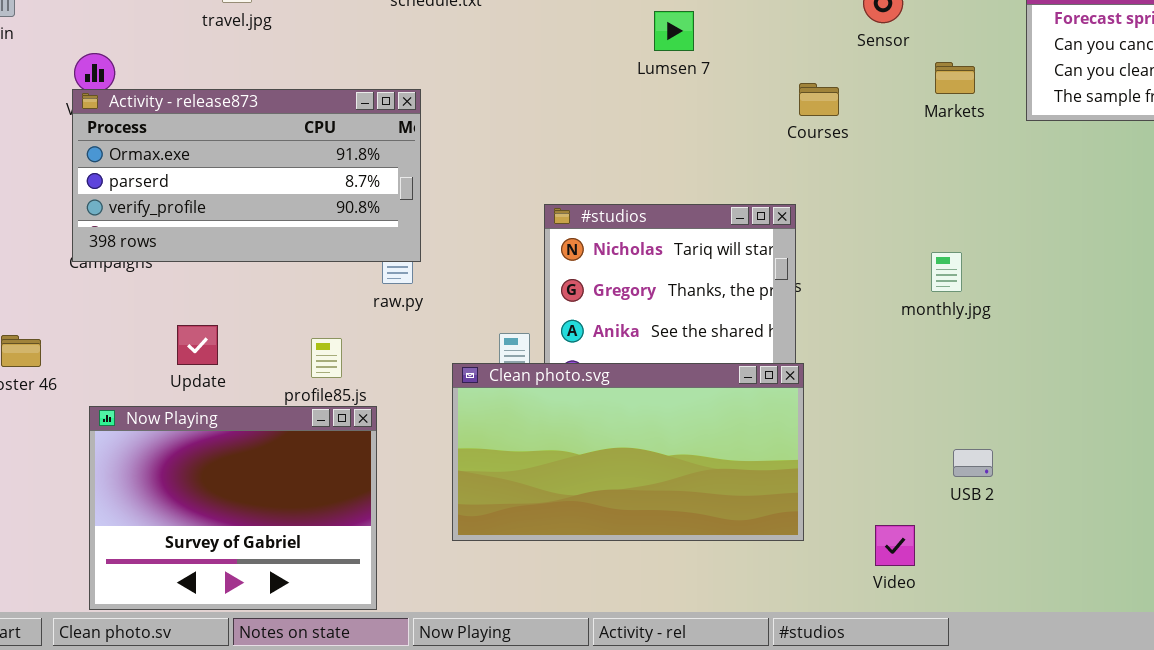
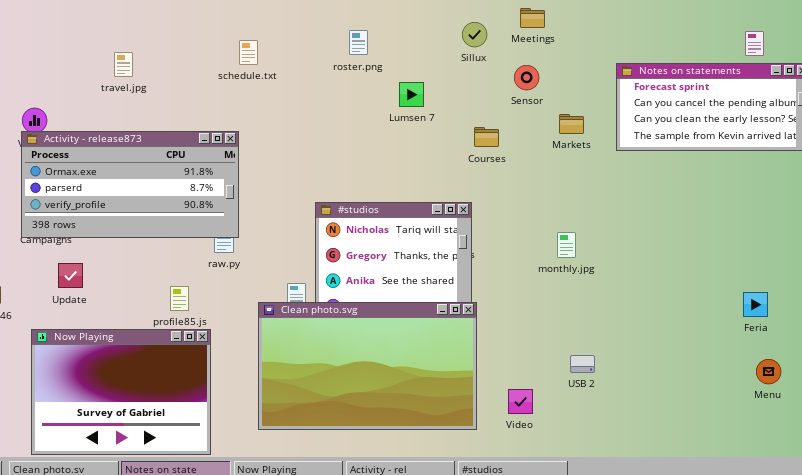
Lumsen 7: [654,11,694,51] -> [399,82,424,107], moved
Update: [177,325,218,365] -> [58,263,83,288], moved
Clean photo.svg: [452,363,804,541] -> [258,302,477,430], resized
Video: [875,525,915,566] -> [508,389,533,414], moved

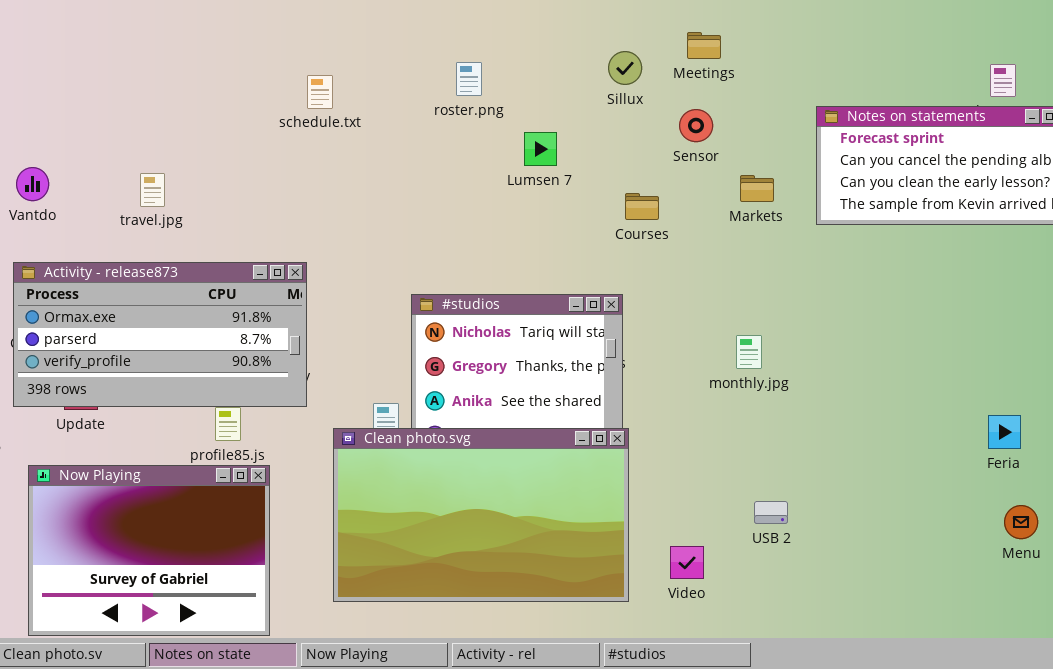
travel.jpg: [114,52,133,77] -> [140,173,165,207], moved
Activity - release873: [21,131,239,238] -> [13,262,307,407], moved

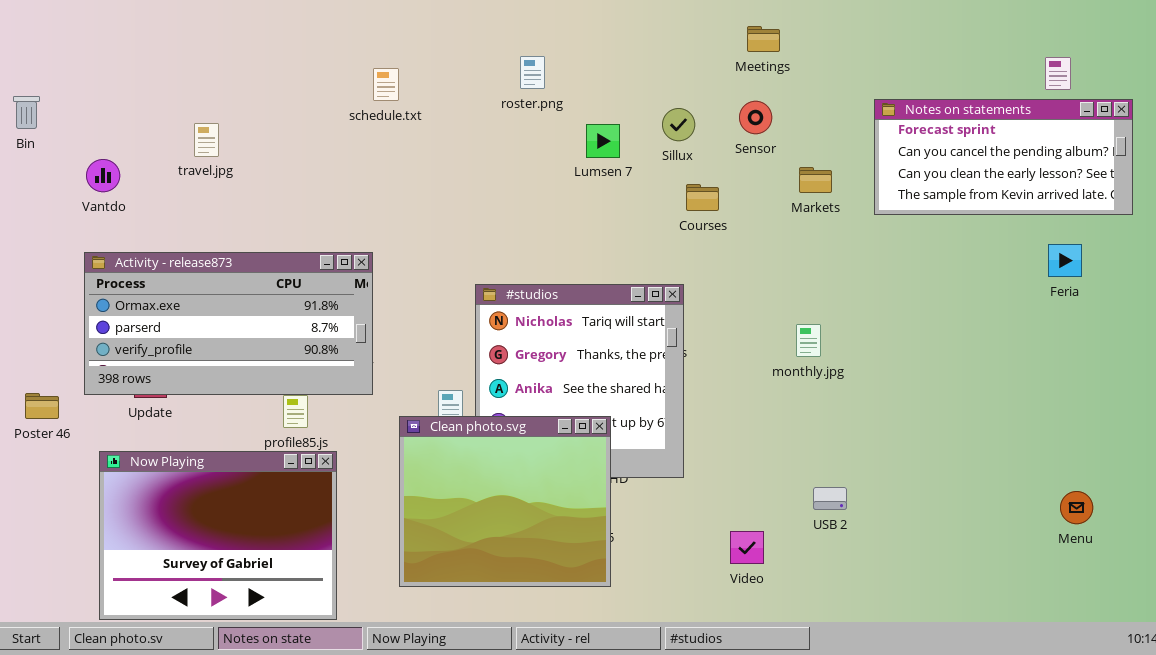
Sillux: [608,51,642,85] -> [662,108,695,141], moved
travel.jpg: [140,173,165,207] -> [194,123,219,157], moved
Feria: [988,415,1021,449] -> [1048,244,1082,277], moved
Clean photo.svg: [333,428,629,602] -> [399,416,611,587], resized

